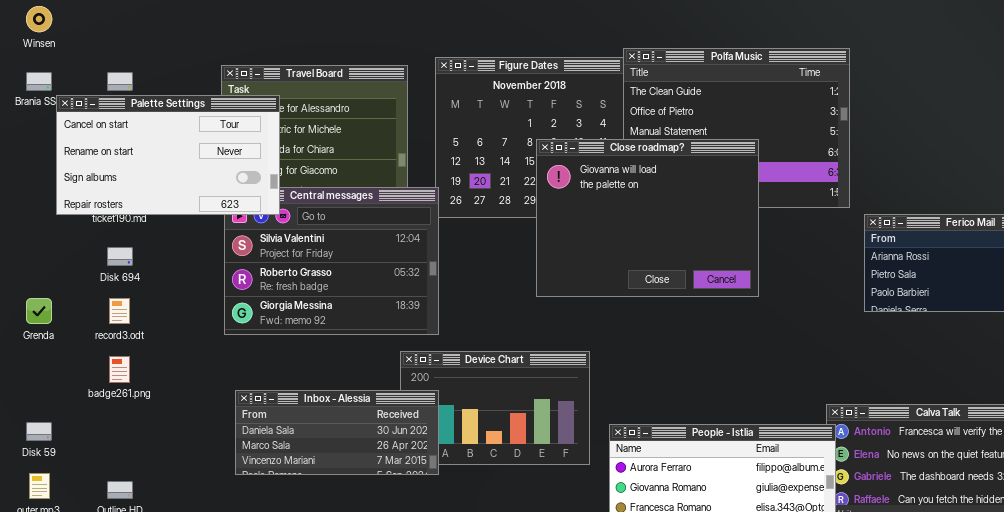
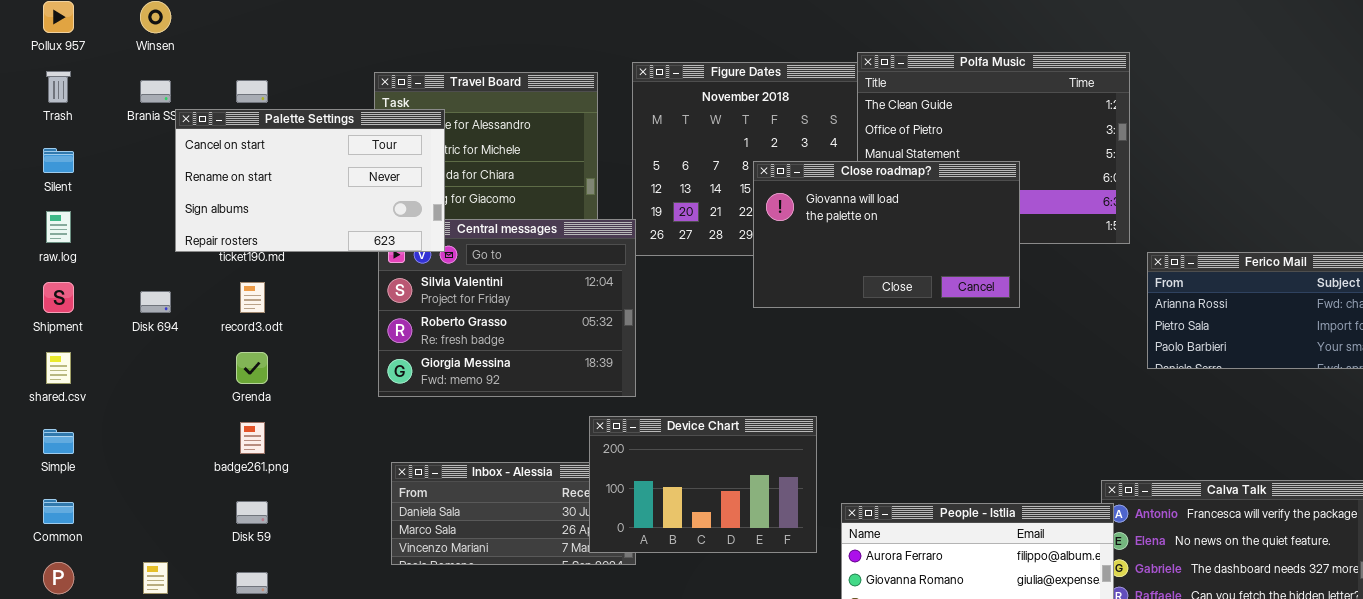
Close roadmap?: [536,139,759,297] -> [753,161,1020,308], resized
Disk 694: [107,247,133,266] -> [140,291,171,313], moved
Grenda: [26,298,52,324] -> [236,352,268,384], moved
record3.odt: [109,298,130,324] -> [240,282,265,313], moved
Device Chart: [400,351,590,465] -> [589,416,817,553], raised
Disk 59: [26,422,52,441] -> [236,501,268,524], moved

